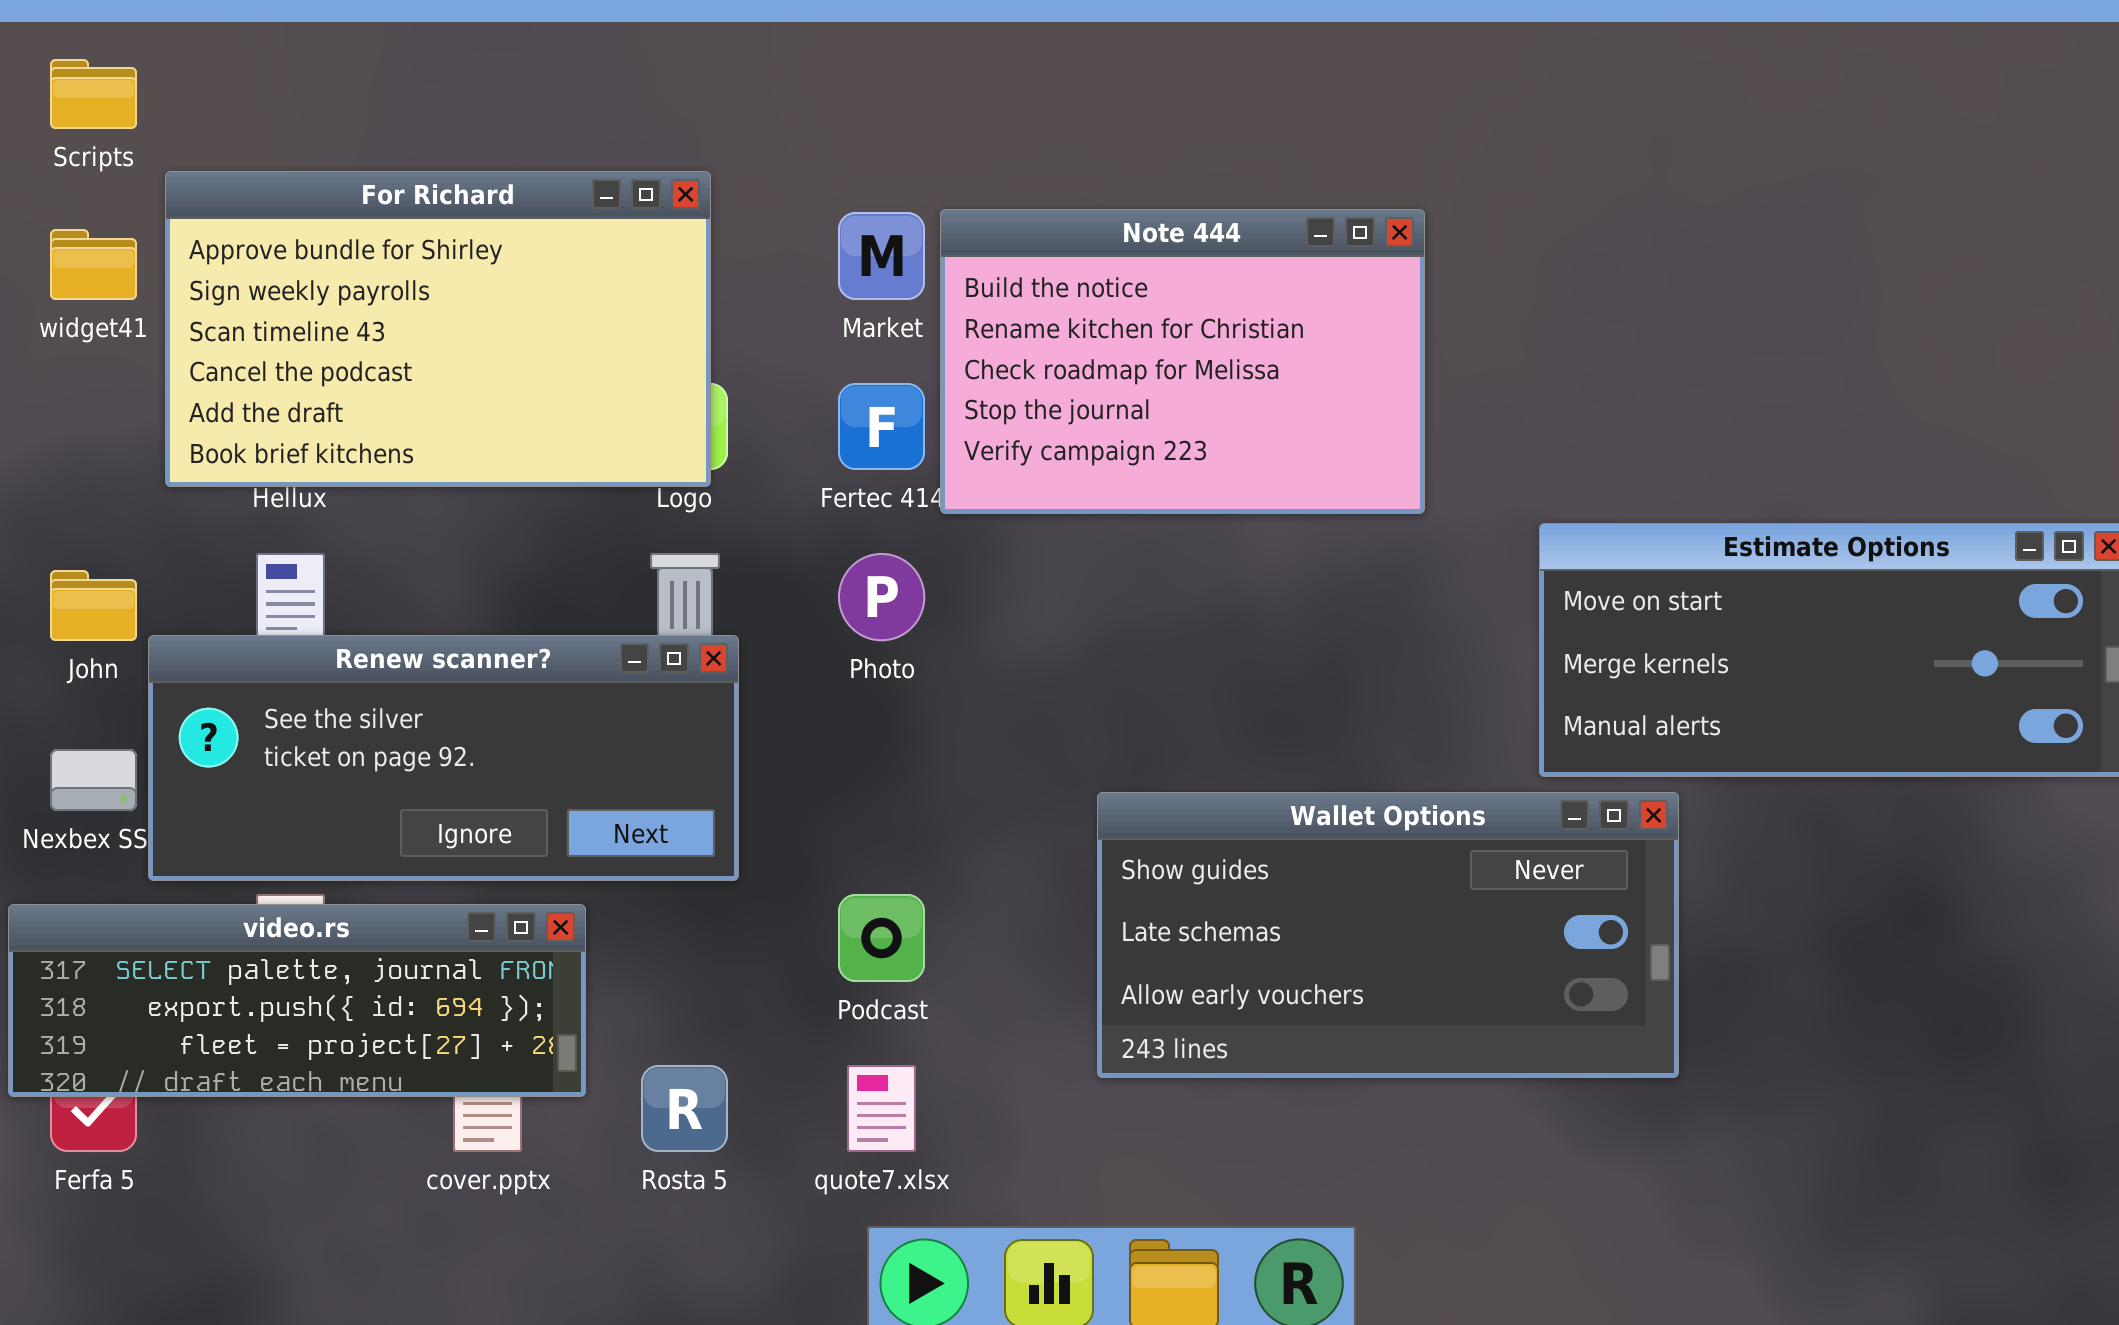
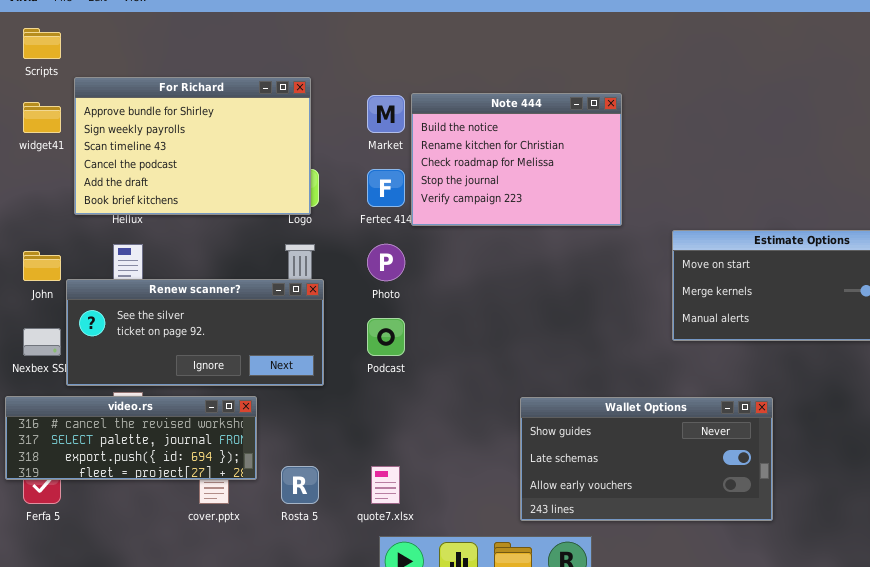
Wallet Options: [1097,792,1679,1078] -> [520,397,773,521], moved
Podcast: [838,894,925,982] -> [367,318,405,356], moved
video.rs: [8,904,586,1097] -> [5,396,257,480], scrolled up 1 row

